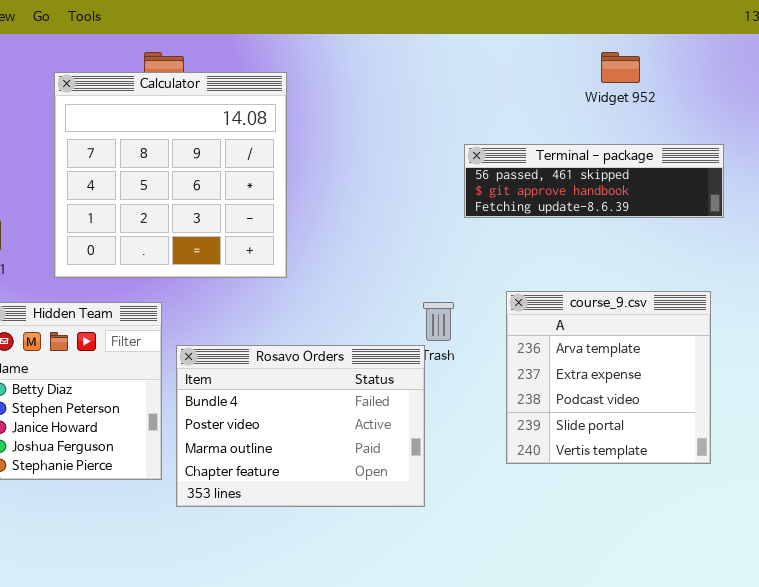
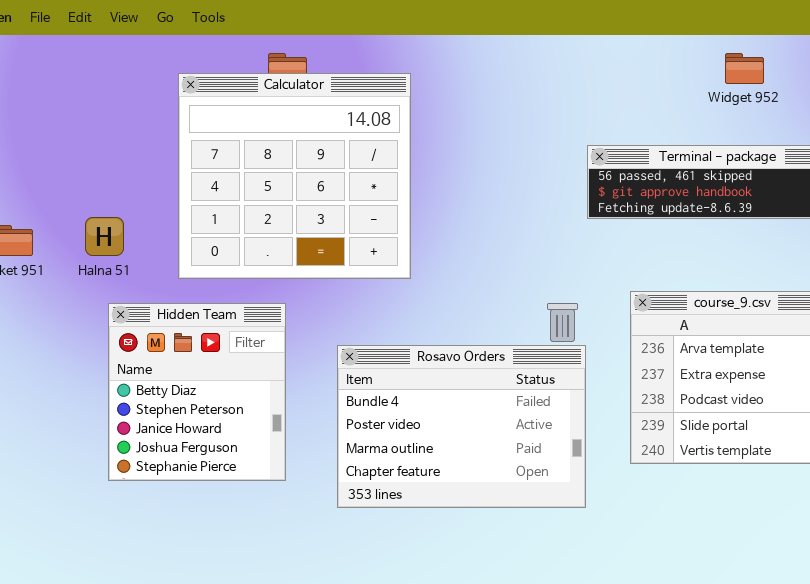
Rosavo Orders: [176,345,425,507] -> [337,345,586,508], moved

